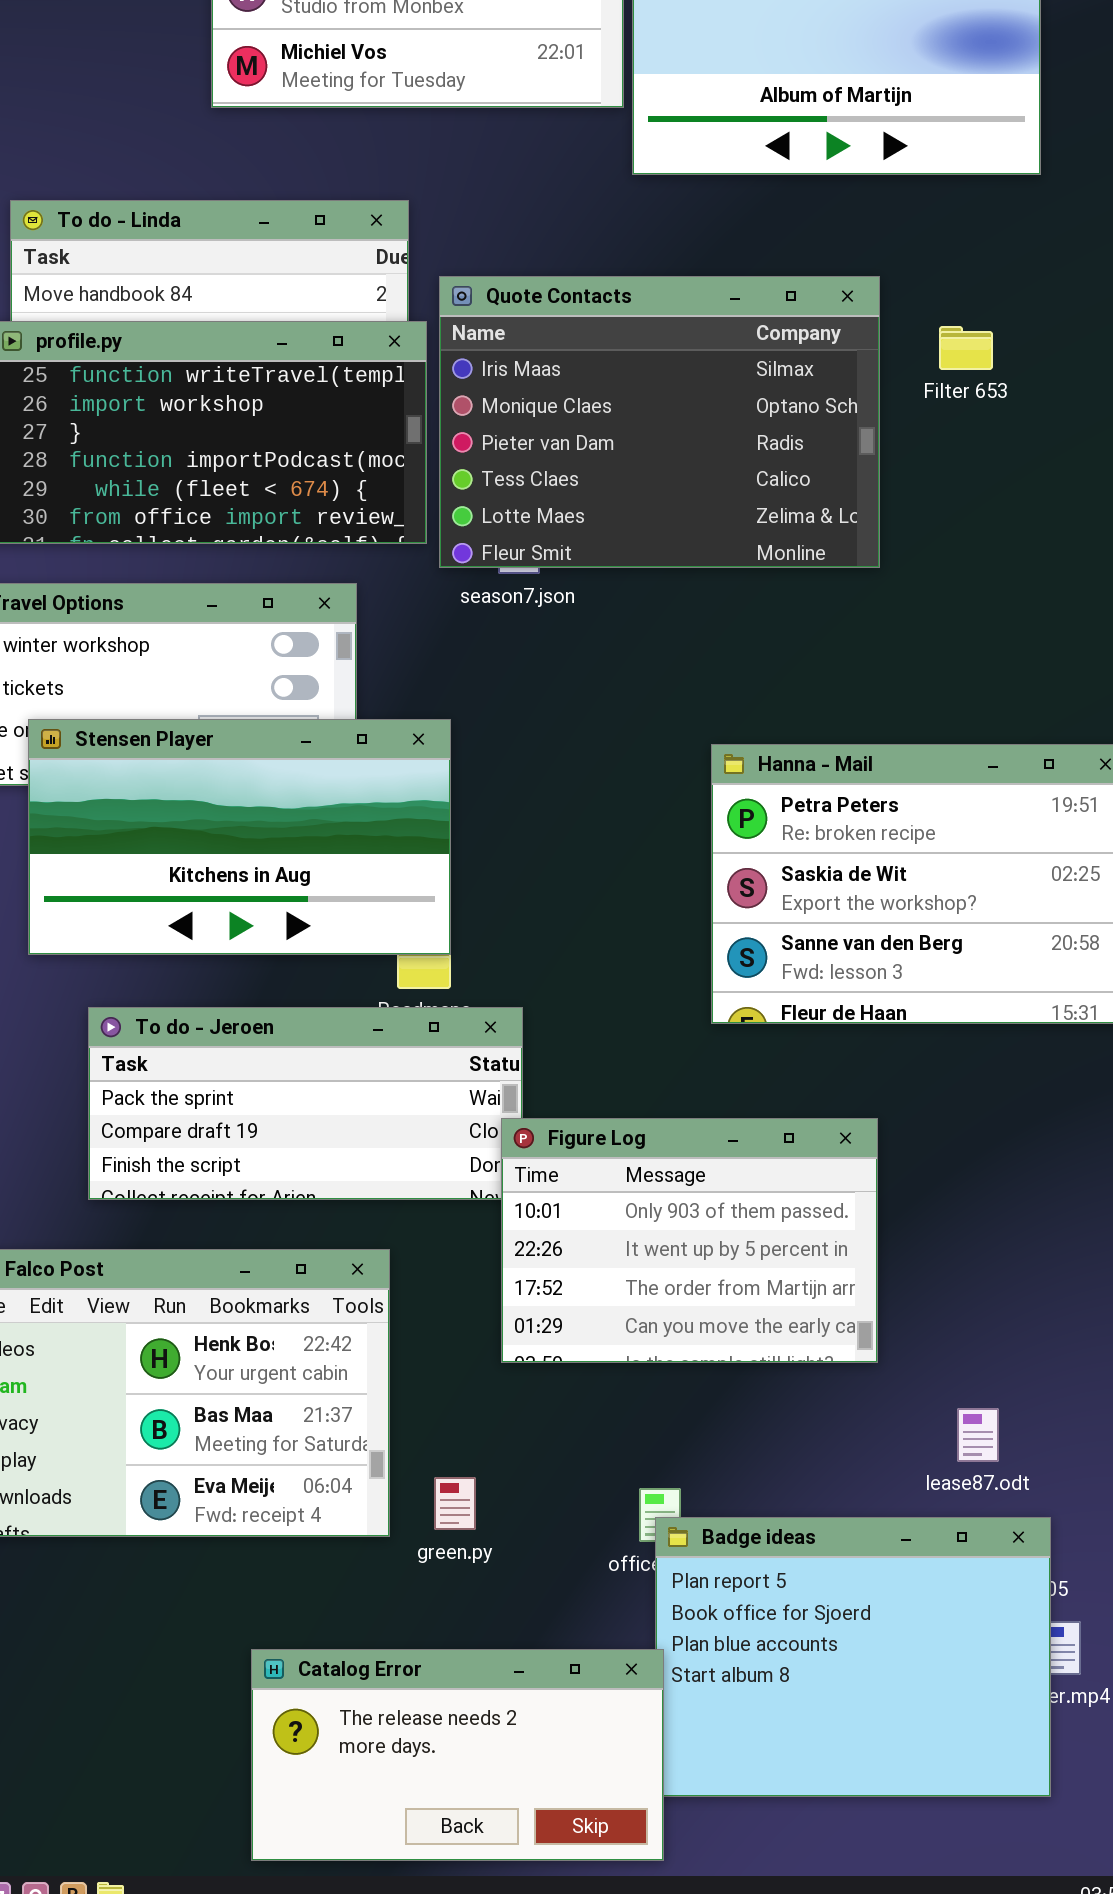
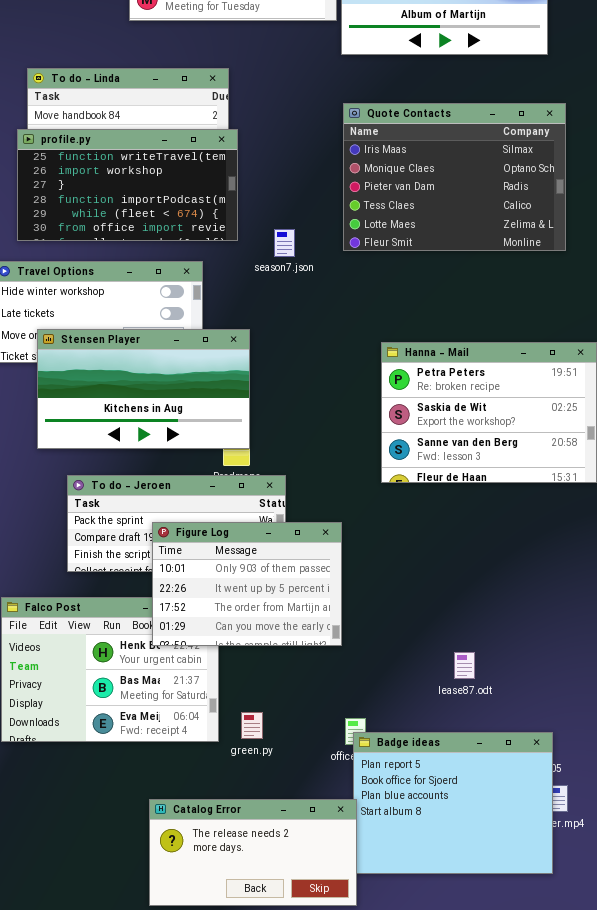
Quote Contacts: [439,276,880,568] -> [343,103,566,251], moved
Figure Log: [501,1118,878,1363] -> [152,522,342,646], moved
lease87.odt: [957,1408,999,1462] -> [454,652,475,679], moved

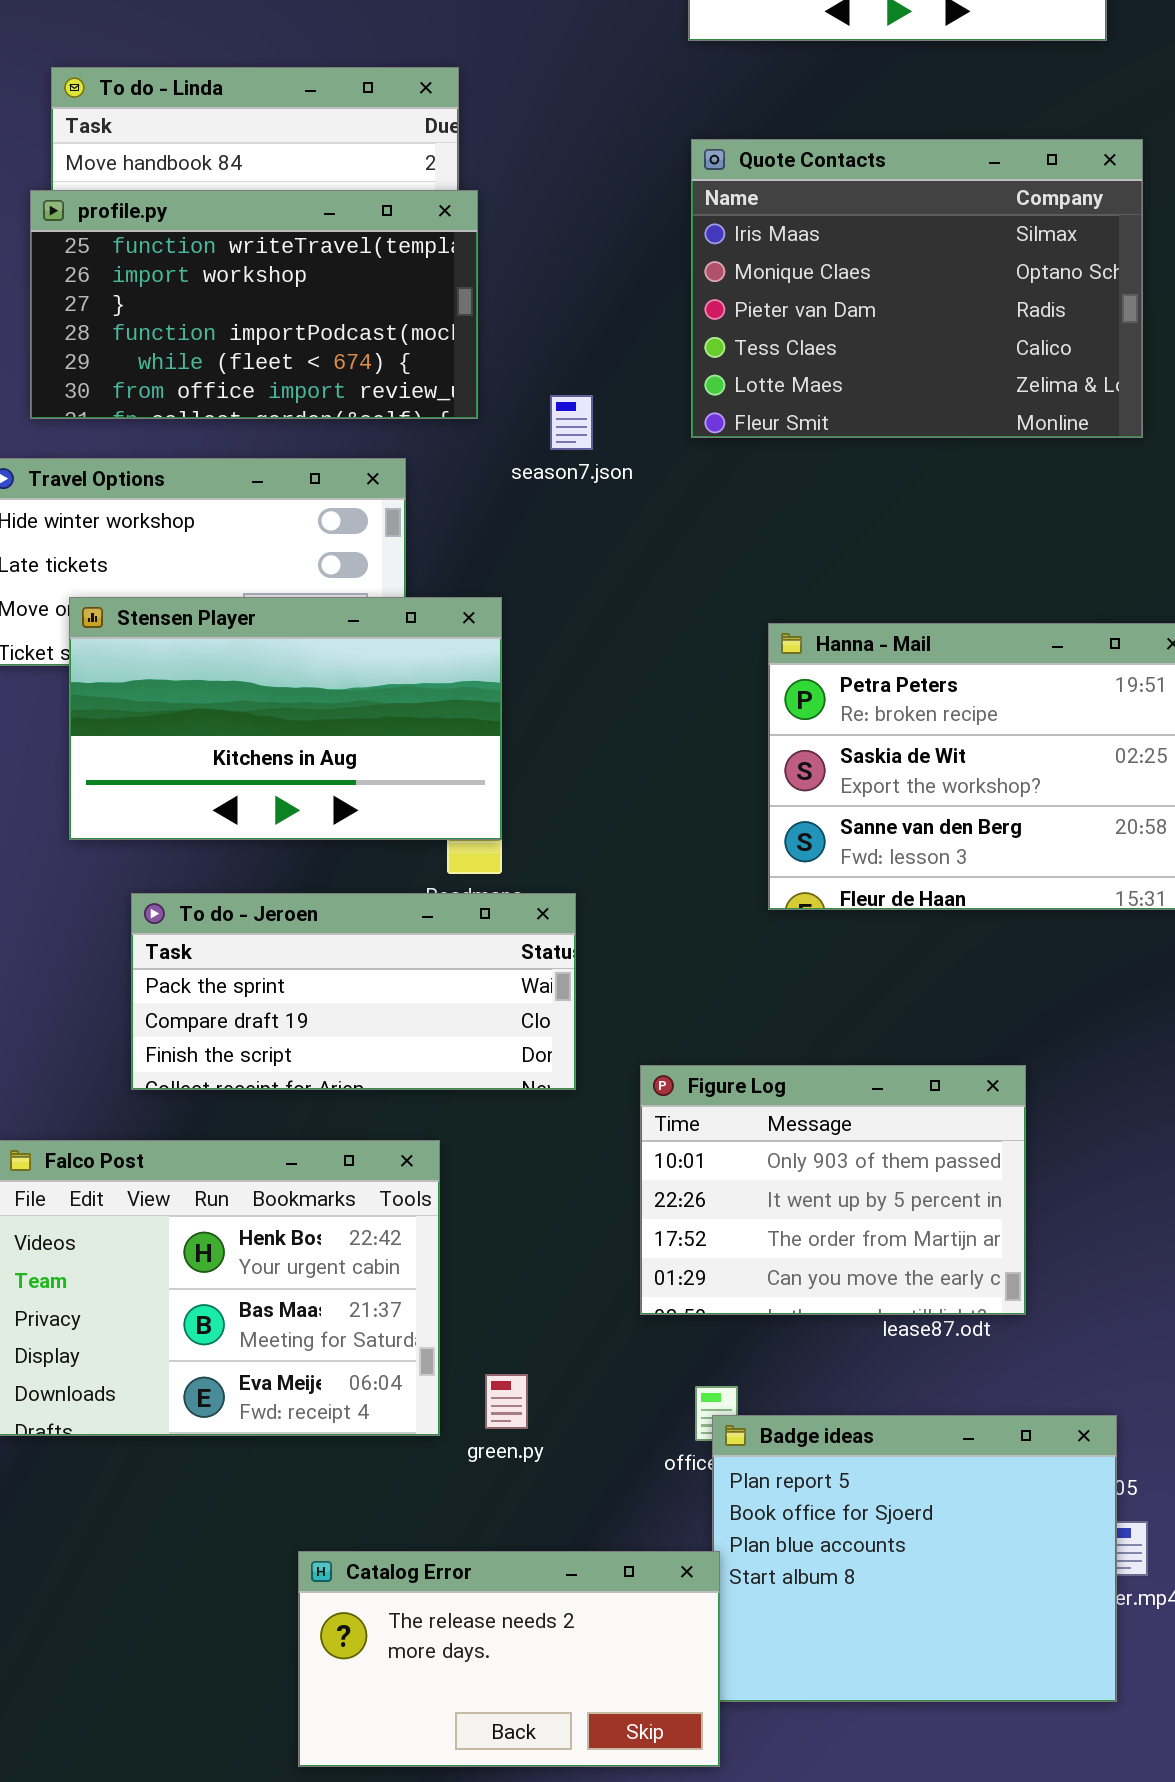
Figure Log: [152,522,342,646] -> [640,1065,1026,1315], moved

